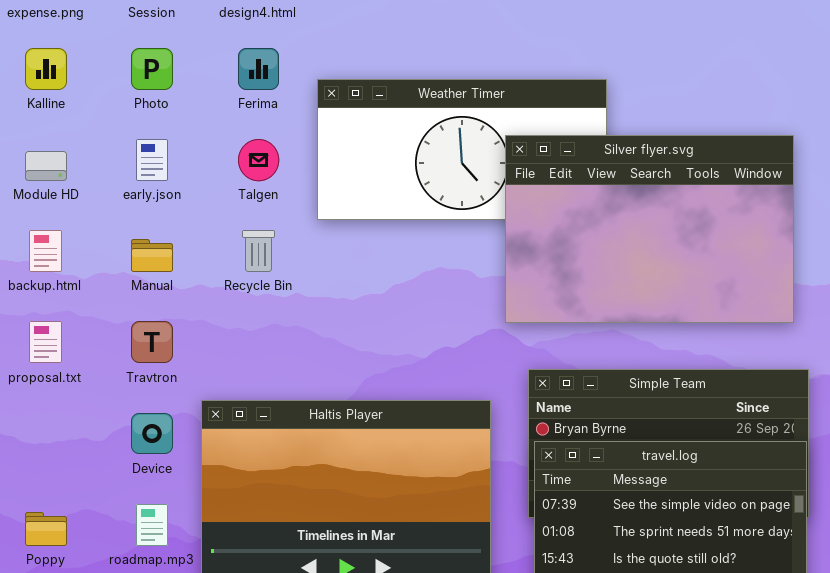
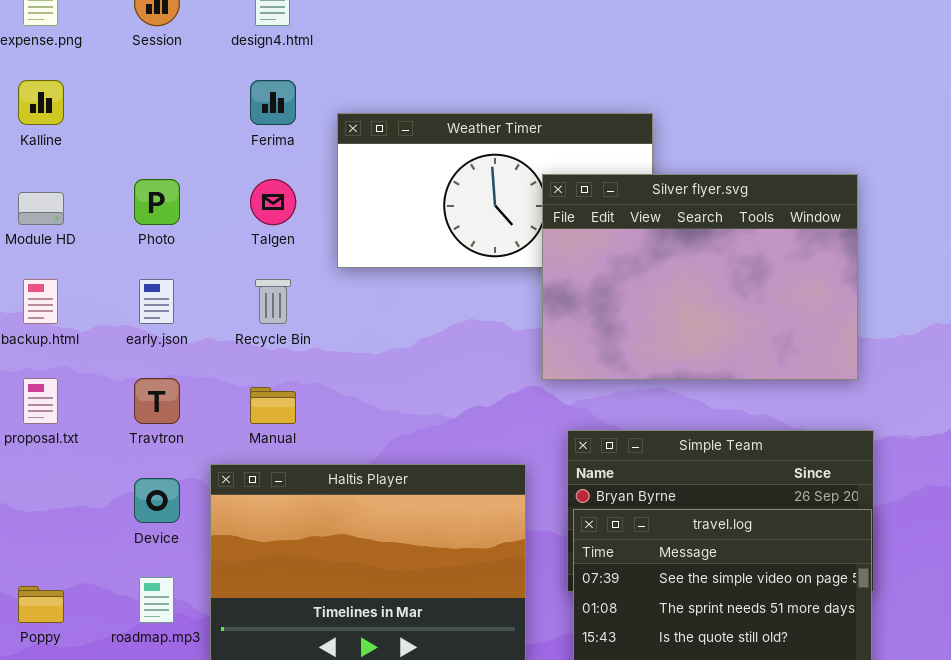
Photo: [131,48,173,90] -> [134,179,180,225], moved
early.json: [136,139,168,181] -> [139,279,174,324], moved
Manual: [131,239,173,272] -> [250,387,296,424], moved

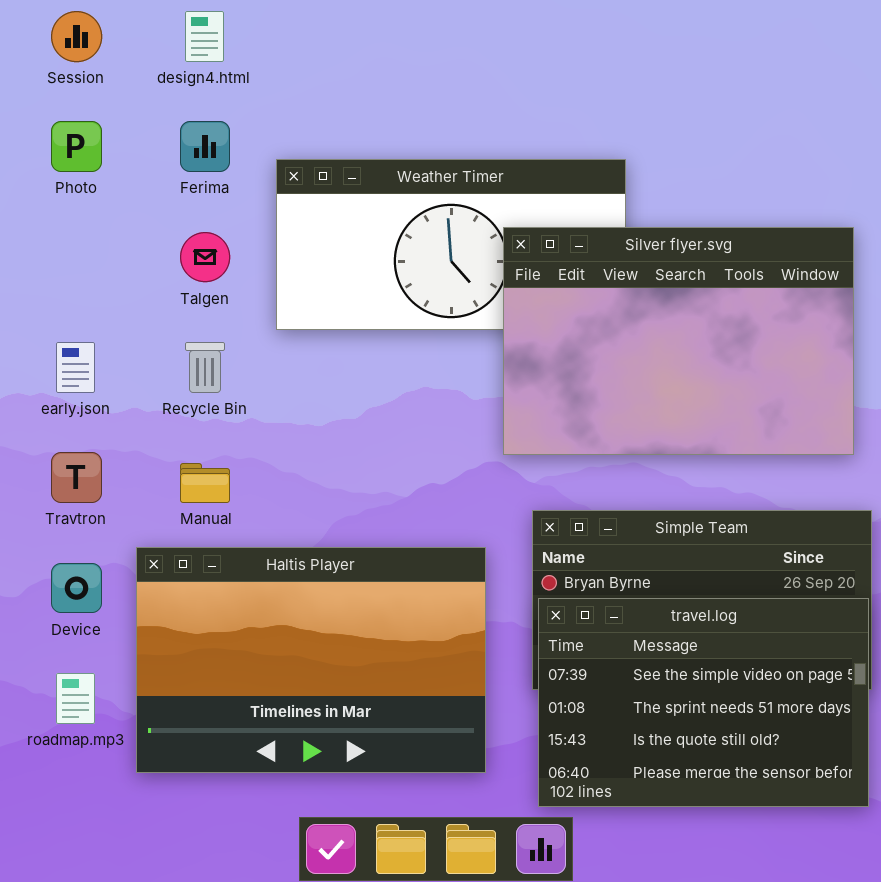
Photo: [134,179,180,225] -> [51,121,102,172], moved

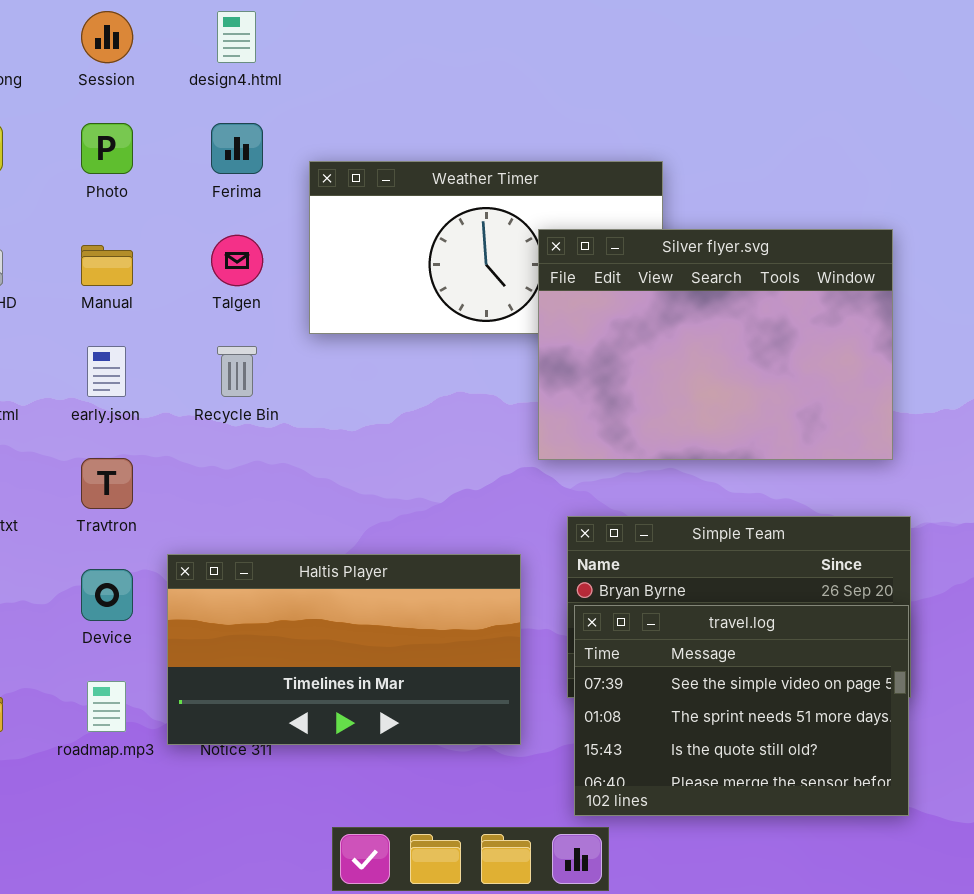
Manual: [180,463,230,503] -> [81,245,133,286], moved
Haltis Player: [136,547,486,773] -> [167,554,521,745], resized

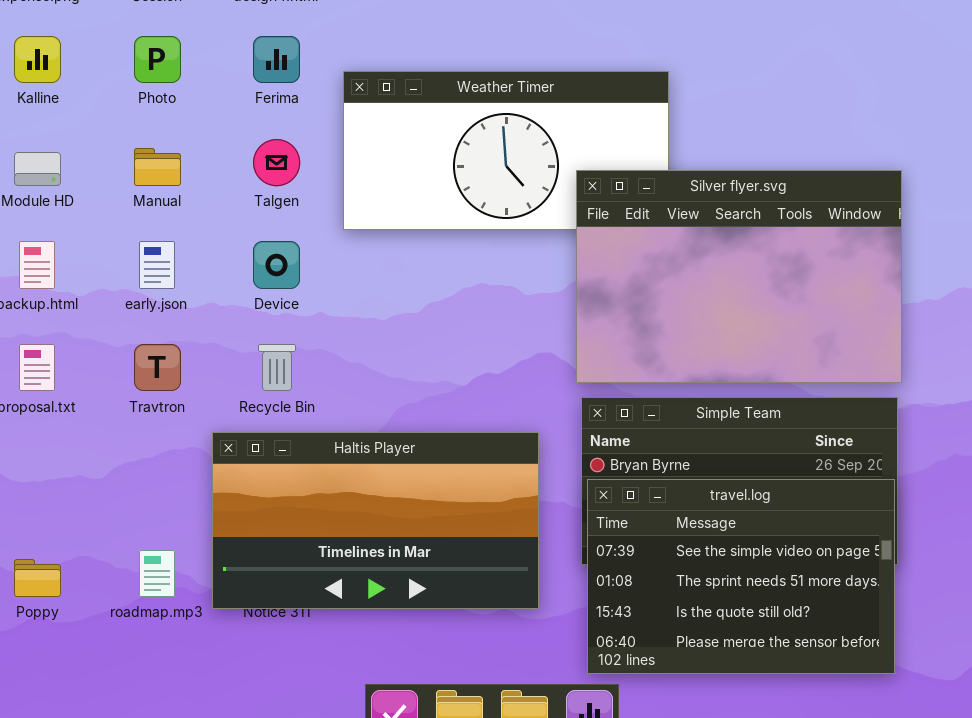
Silver flyer.svg: [538,229,893,460] -> [576,170,902,383], moved
Recycle Bin: [217,346,257,397] -> [258,344,296,391], moved
Device: [81,569,133,621] -> [253,241,300,289], moved

